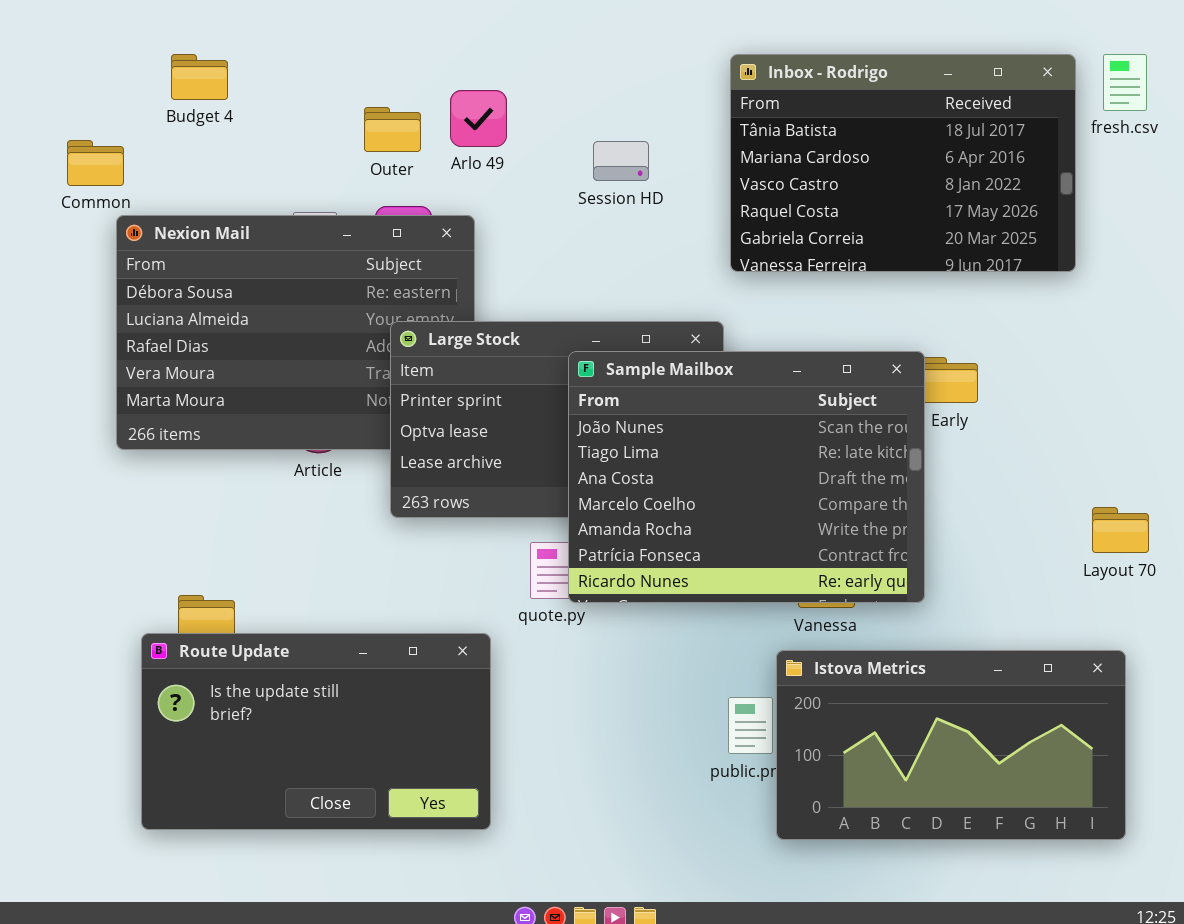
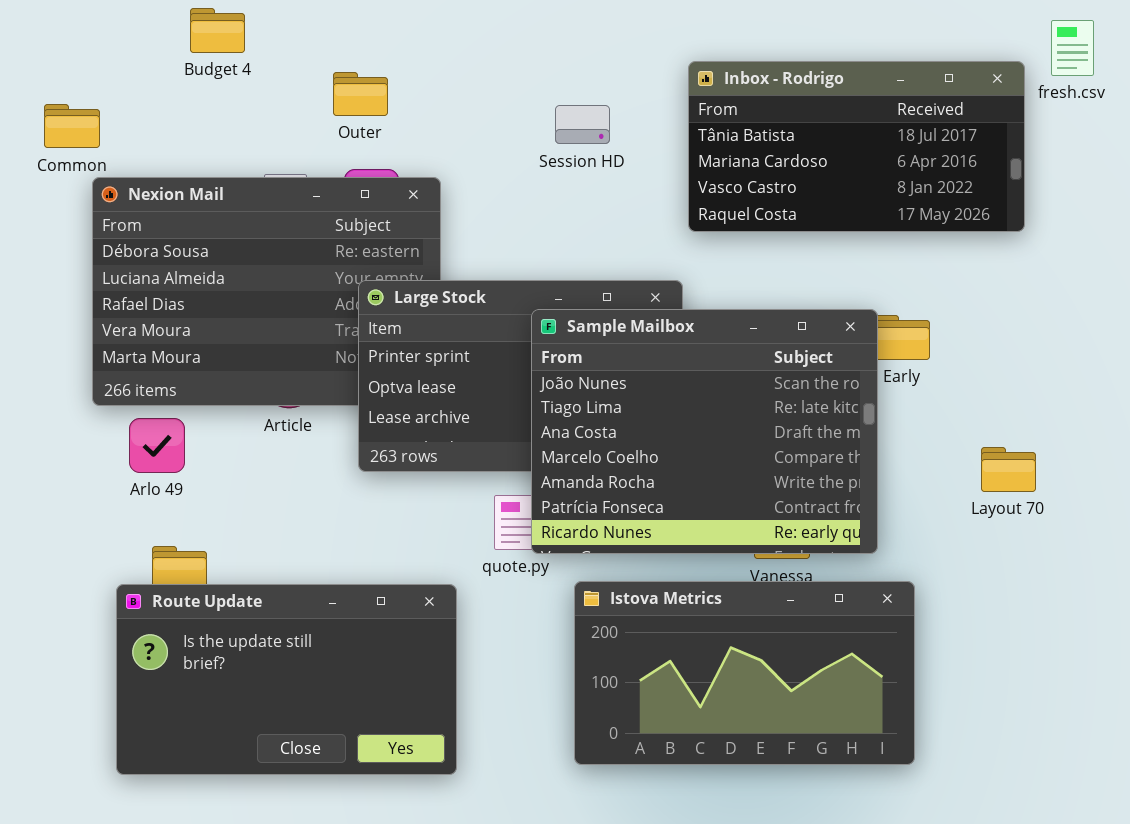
Budget 4: [171,54,228,100] -> [190,8,245,53], moved
Inbox - Rodrigo: [730,54,1076,272] -> [688,61,1025,232], resized
Arlo 49: [450,90,507,147] -> [129,418,185,473], moved
Layout 70: [1092,507,1149,553] -> [981,447,1036,492], moved
Istova Metrics: [776,650,1126,840] -> [574,581,915,765], moved

